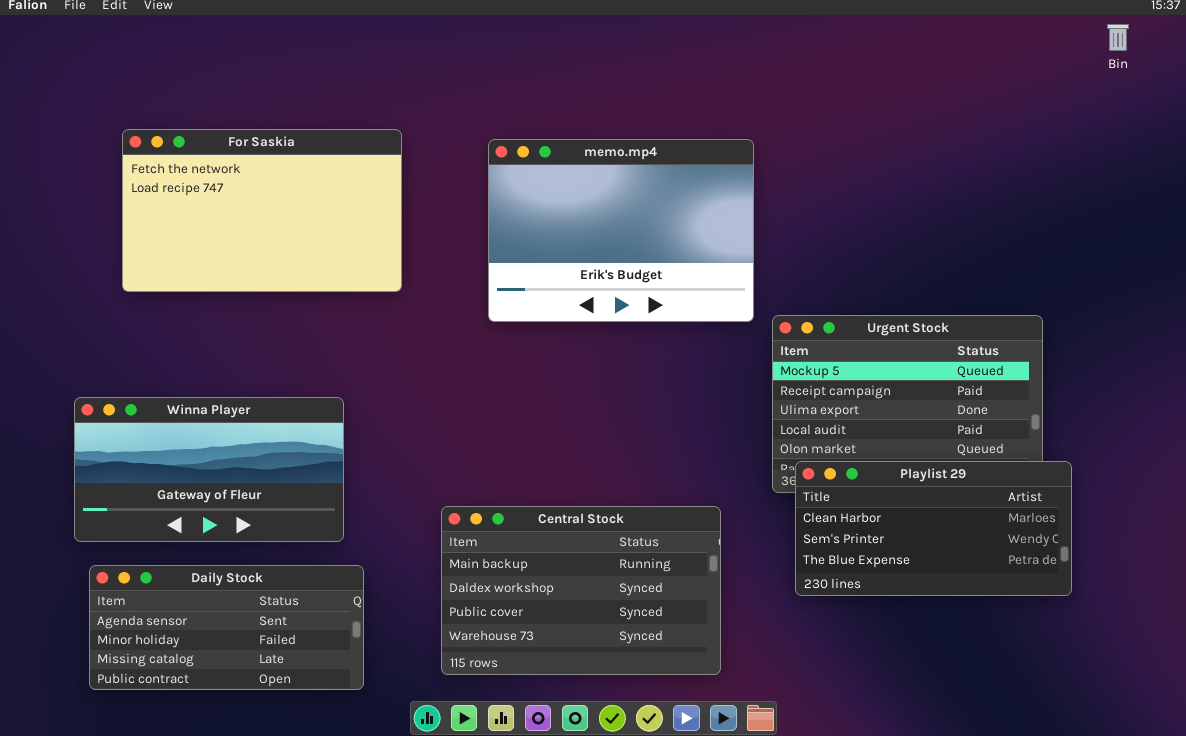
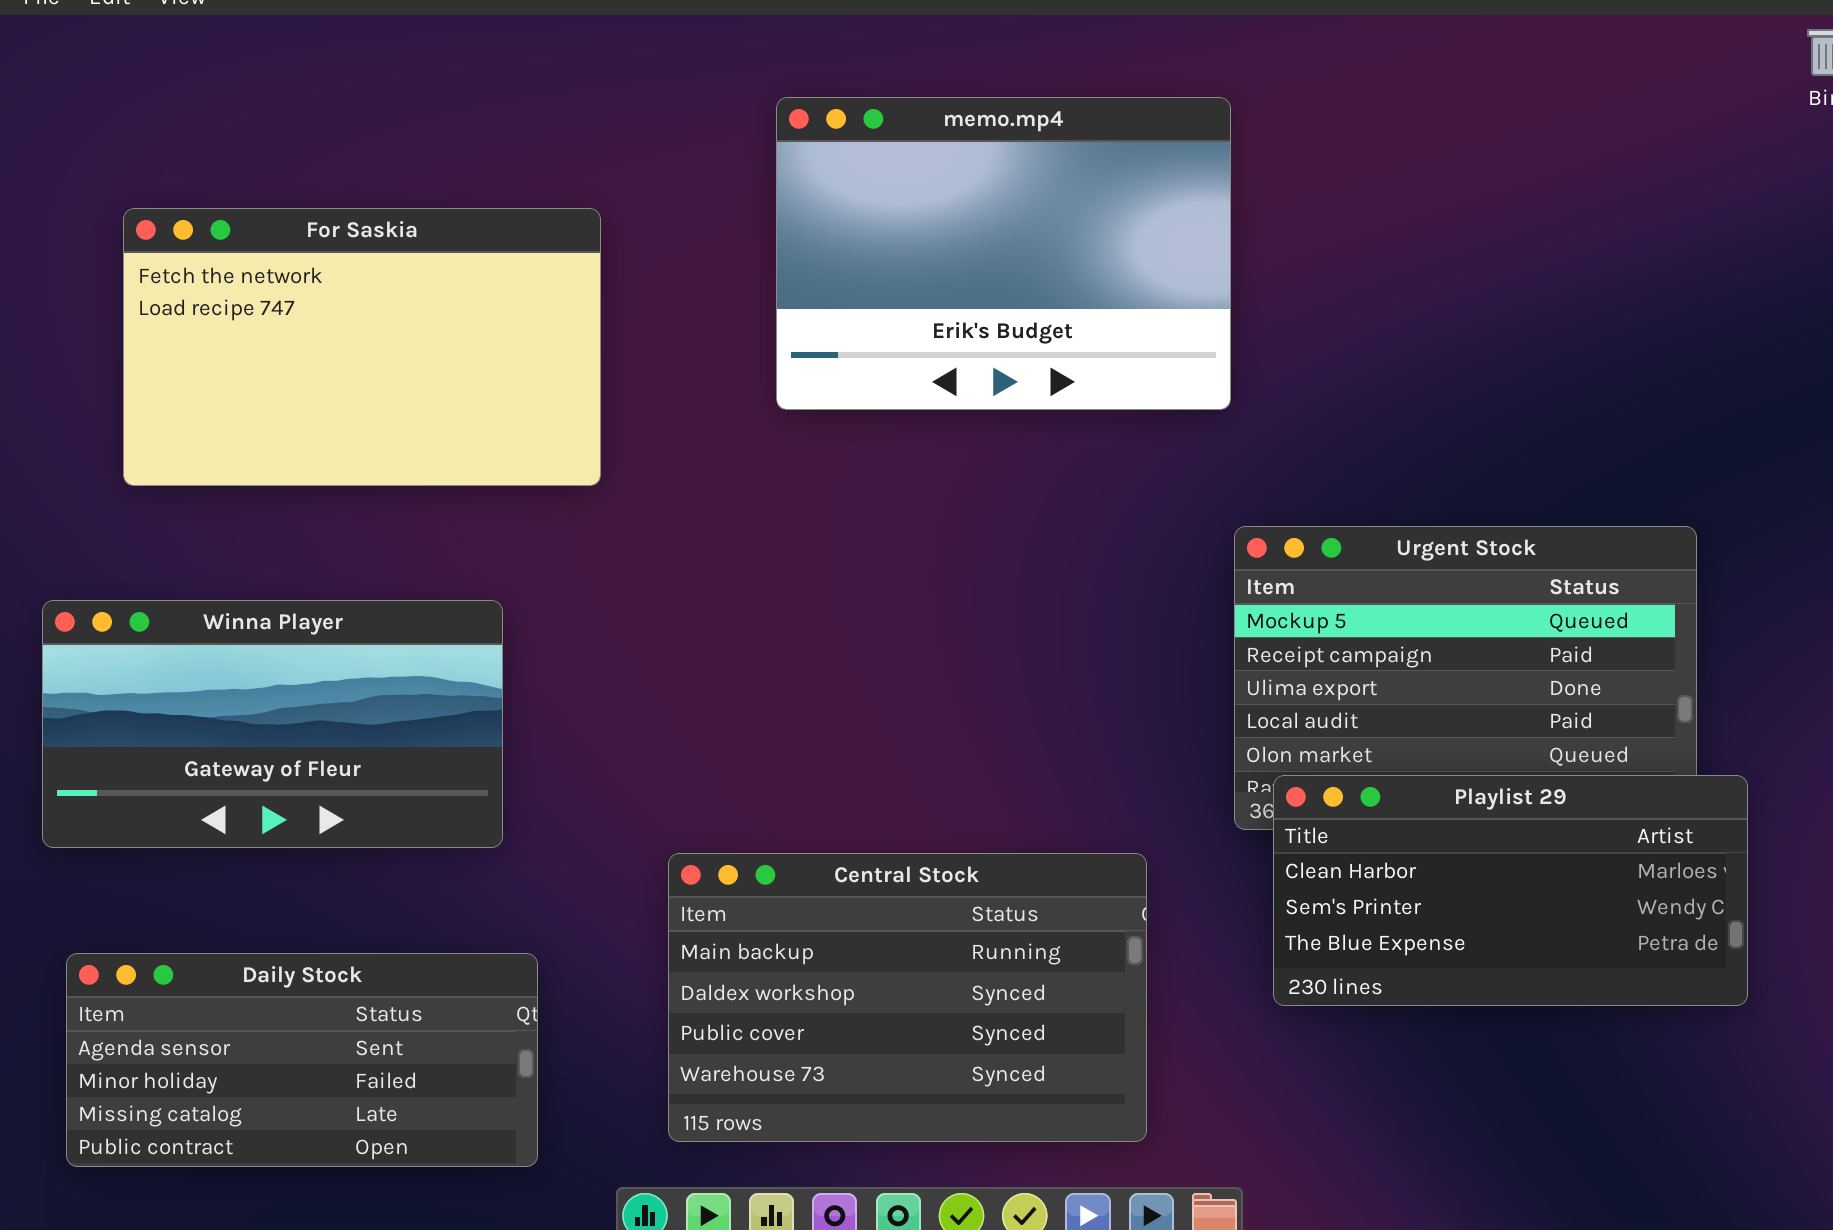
memo.mp4: [488,139,754,322] -> [776,97,1231,410], moved
Winna Player: [74,397,344,542] -> [42,600,503,848], moved

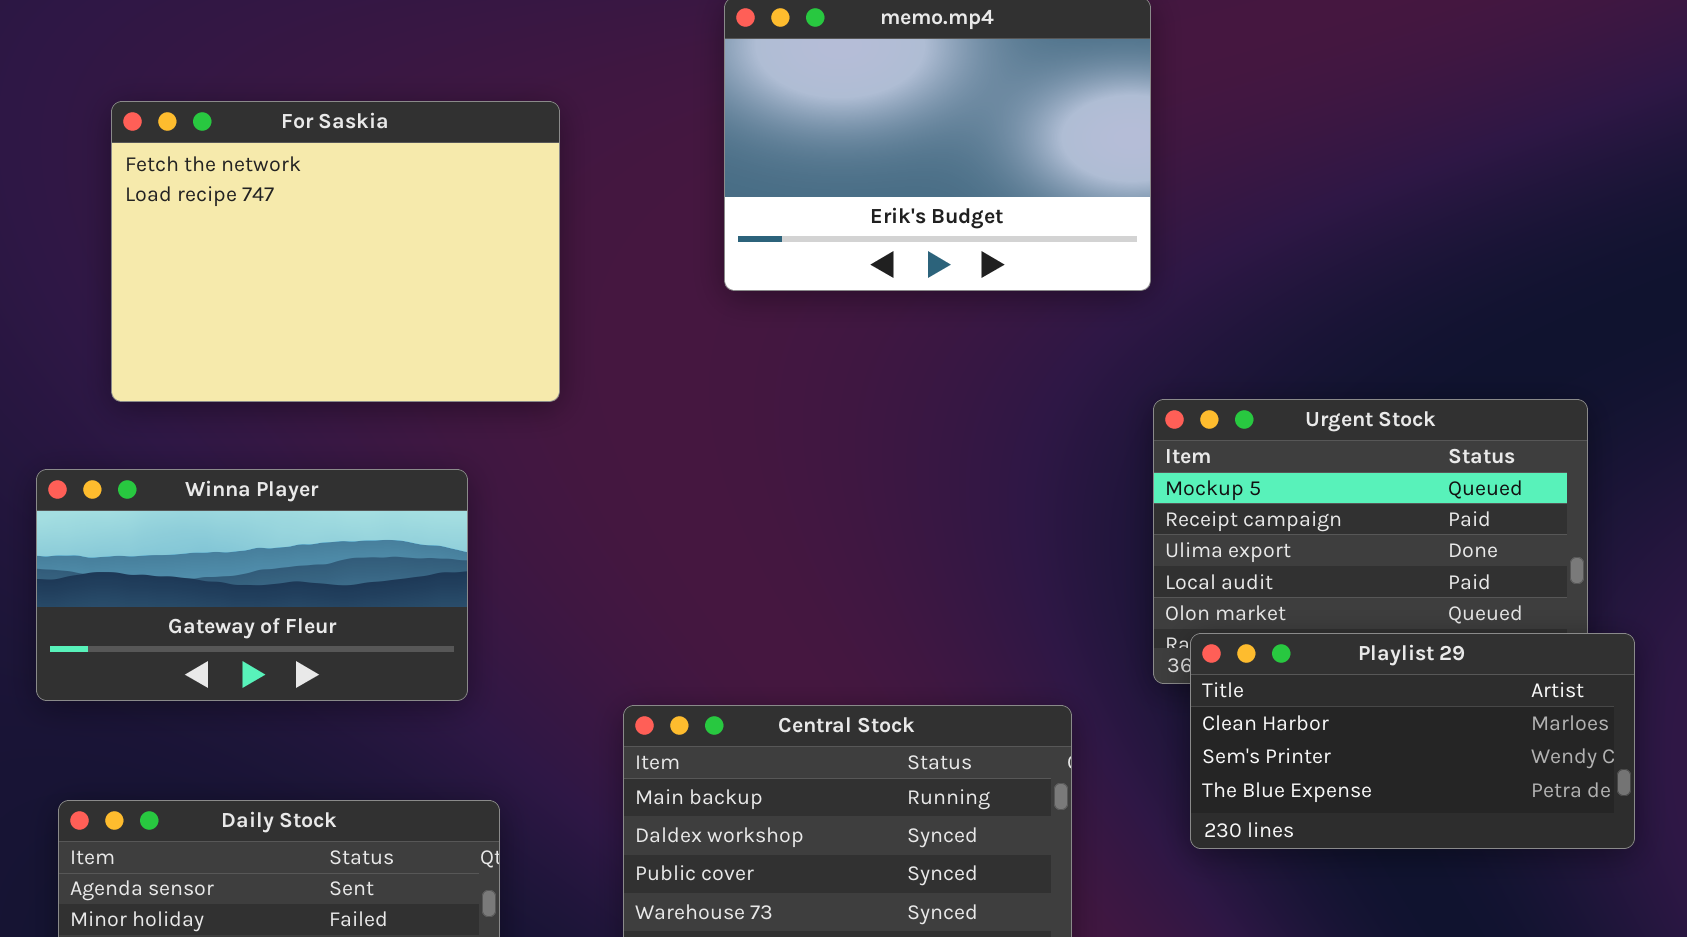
For Saskia: [123,208,601,486] -> [111,101,560,402], resized

